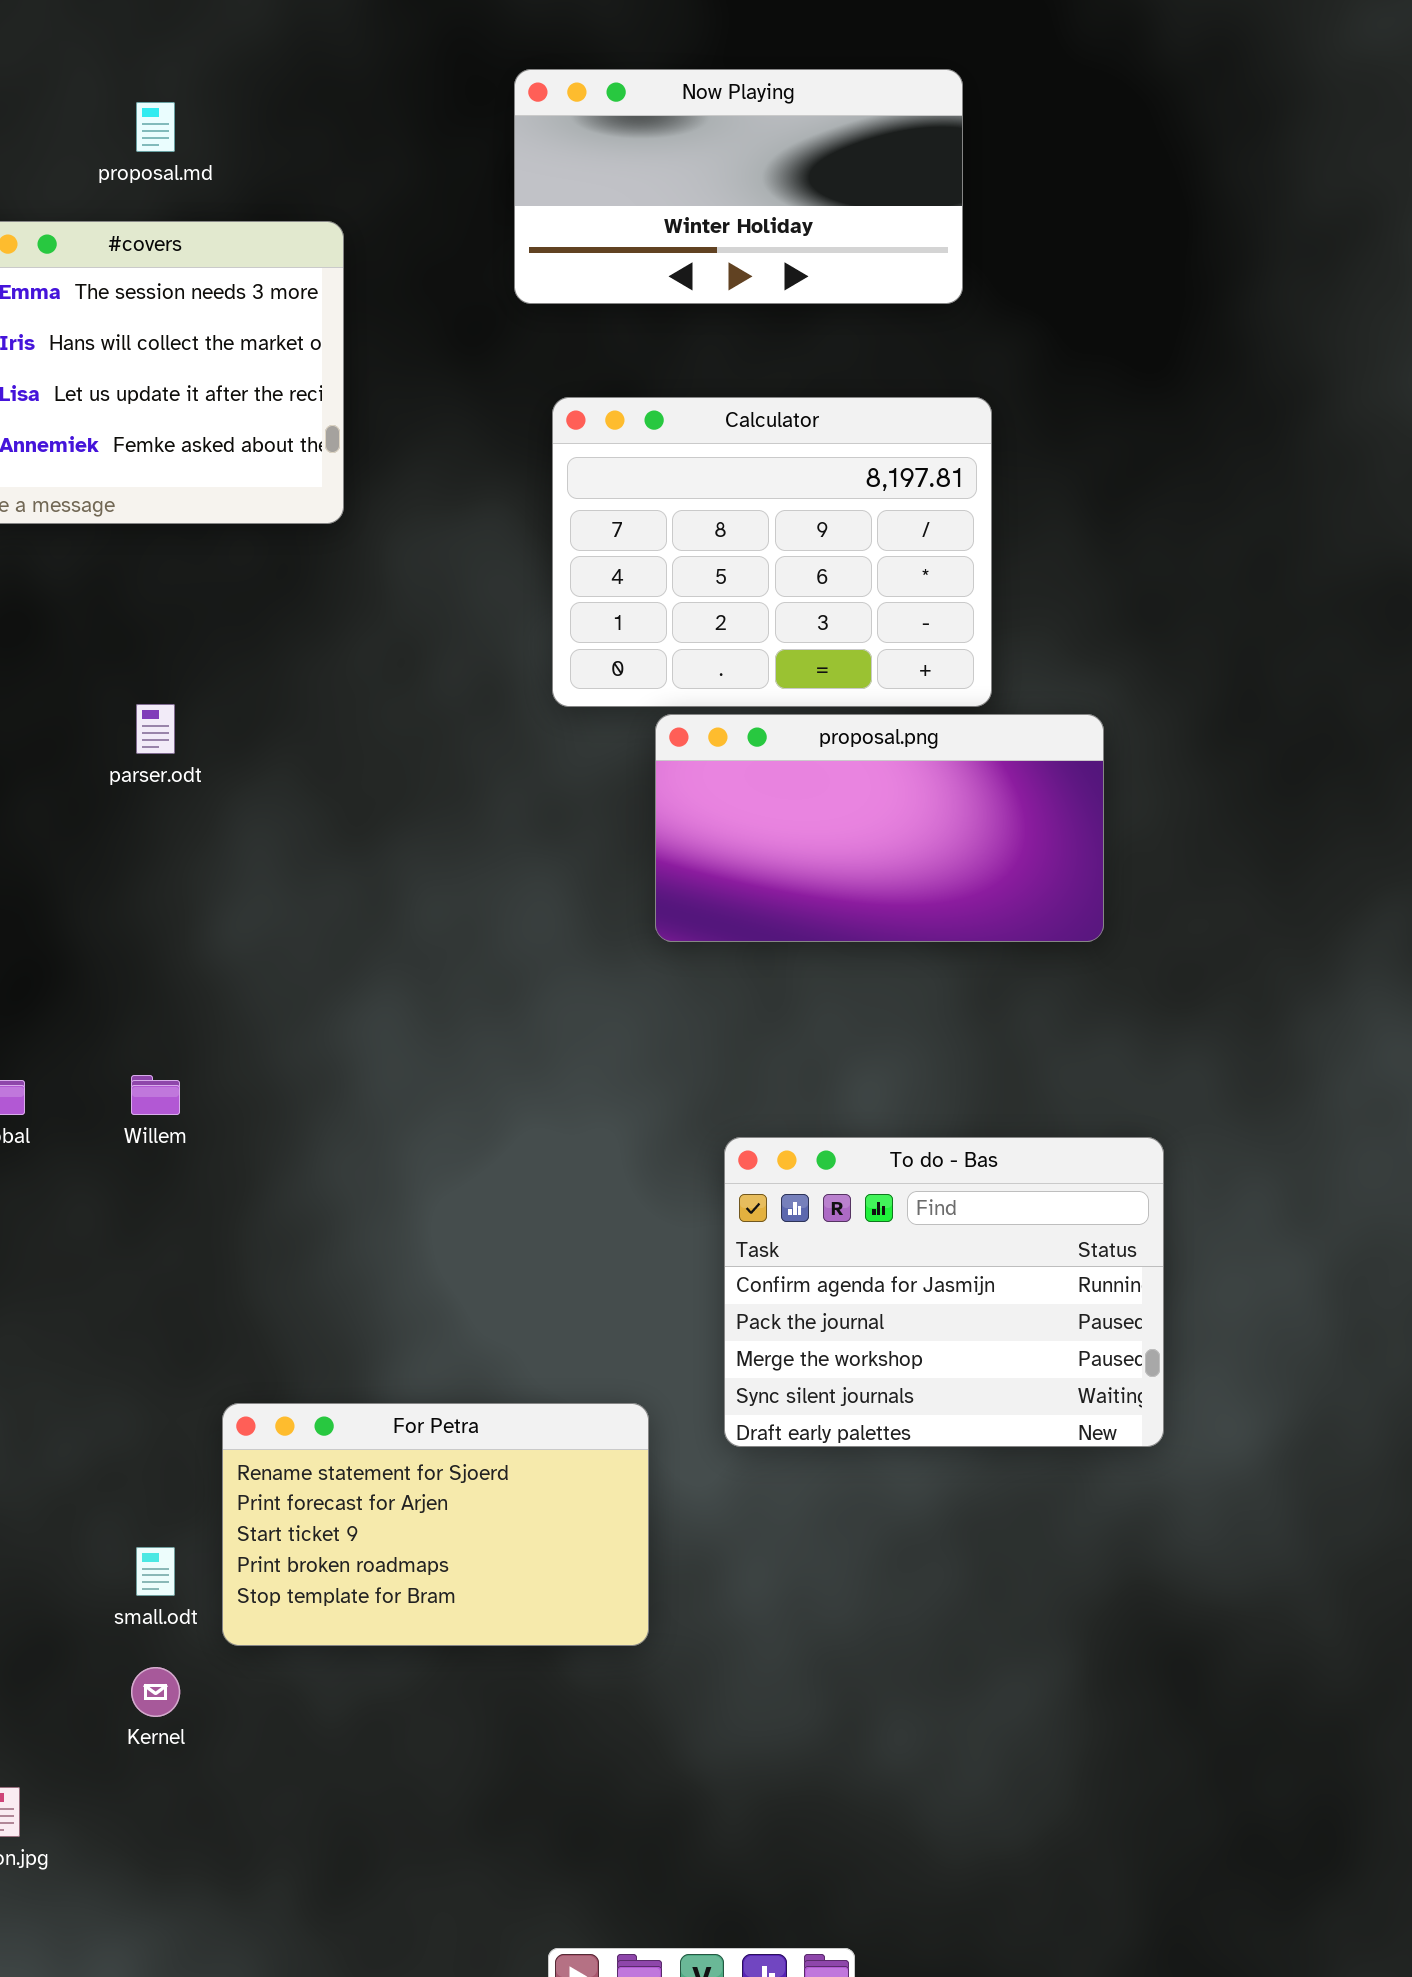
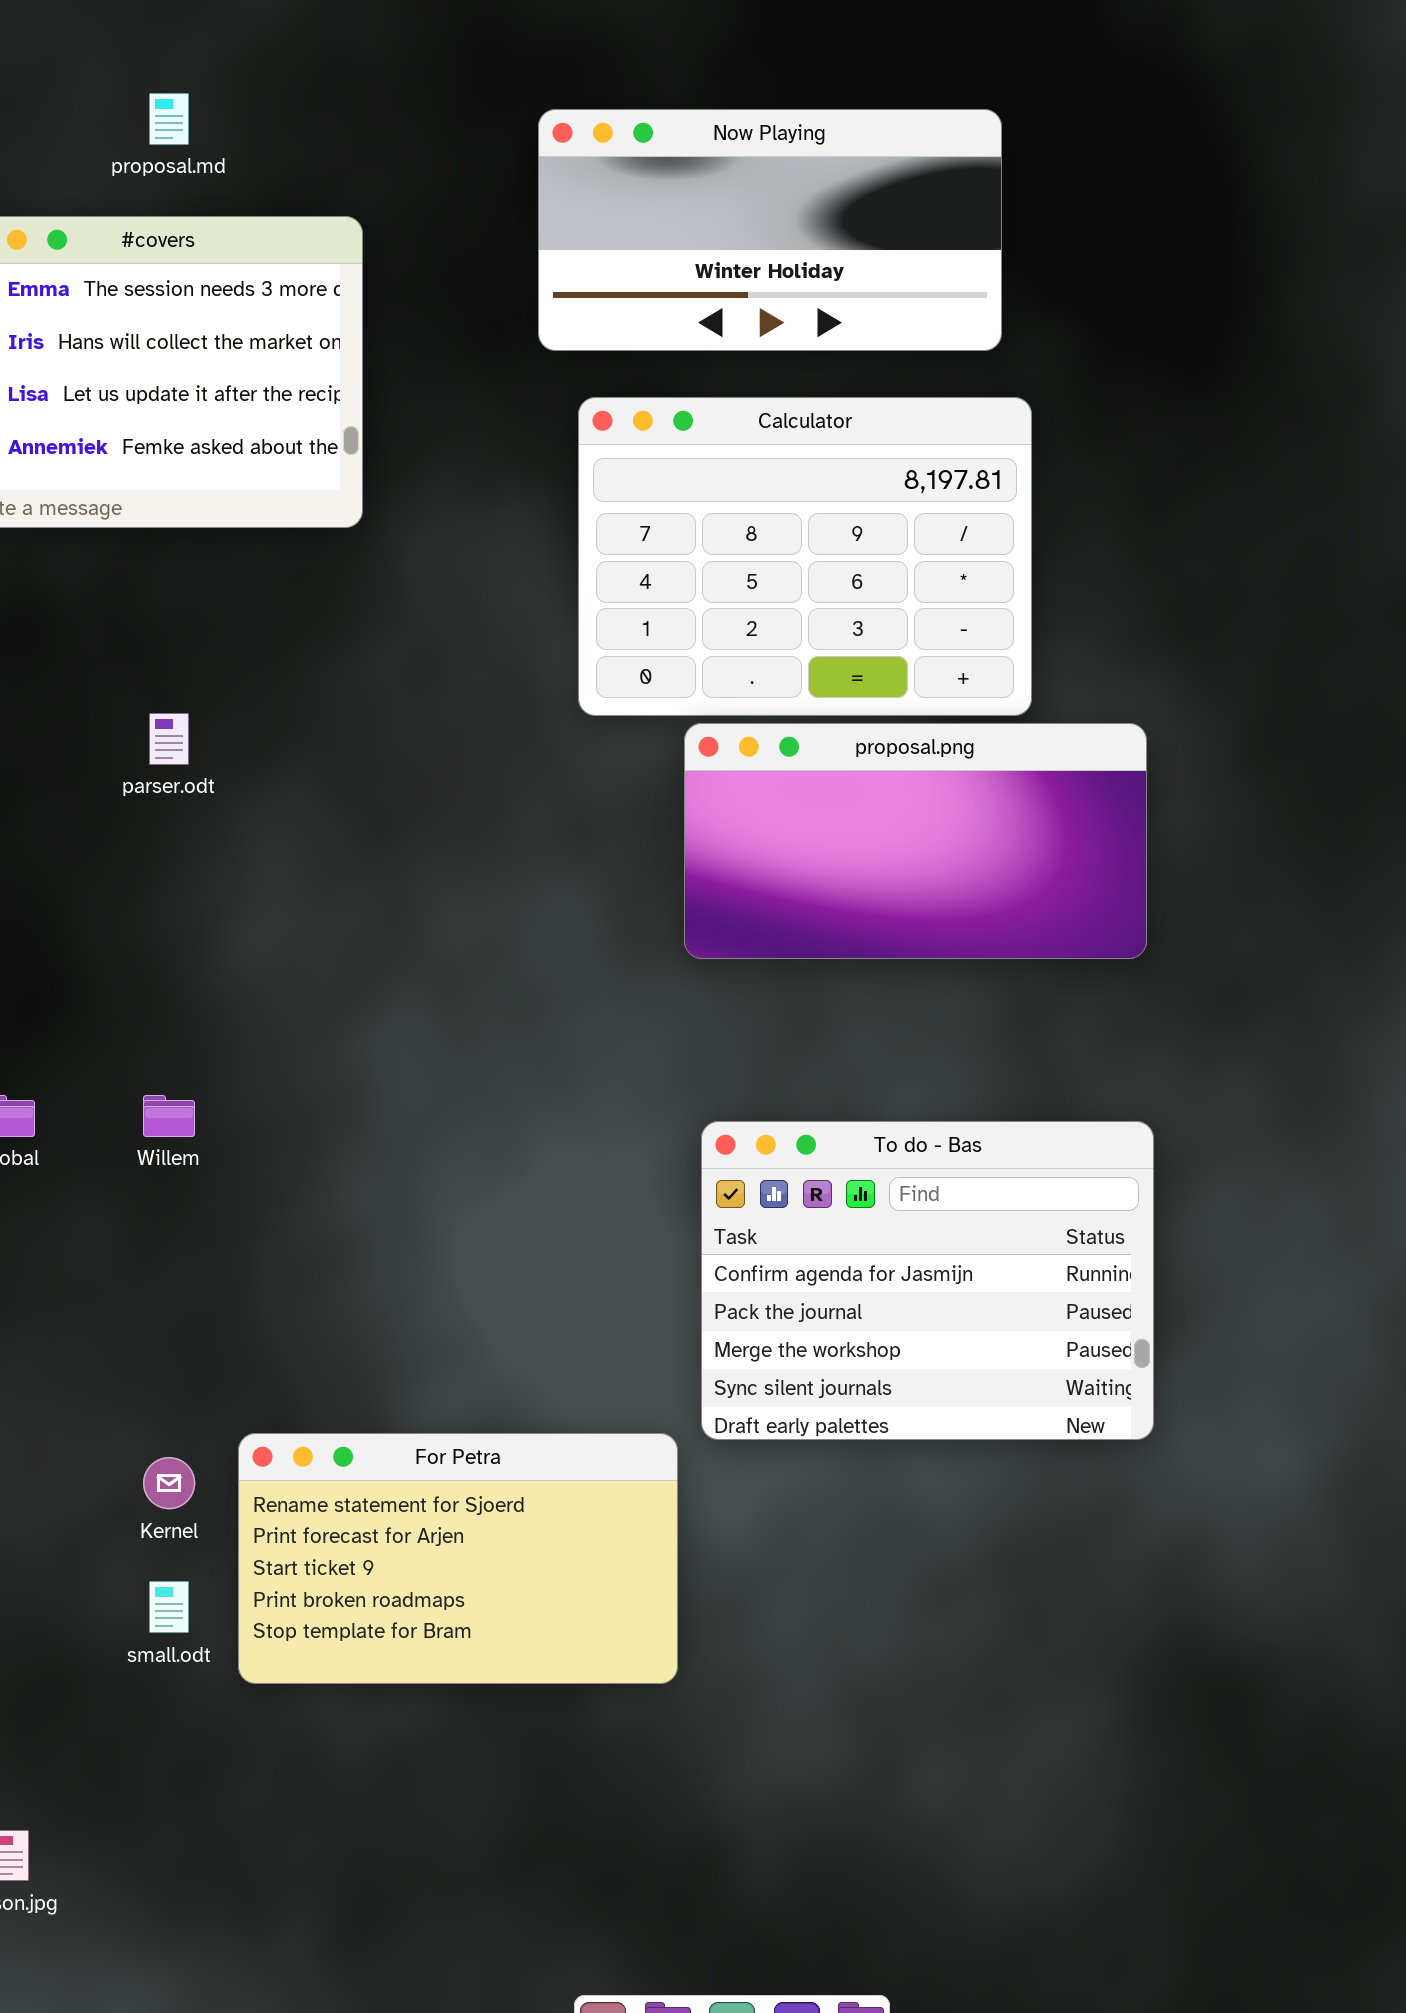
Now Playing: [514,69,963,304] -> [538,109,1002,351], moved
To do - Bas: [724,1137,1164,1447] -> [701,1121,1154,1440], moved
Kernel: [131,1667,180,1717] -> [143,1457,195,1509], moved

